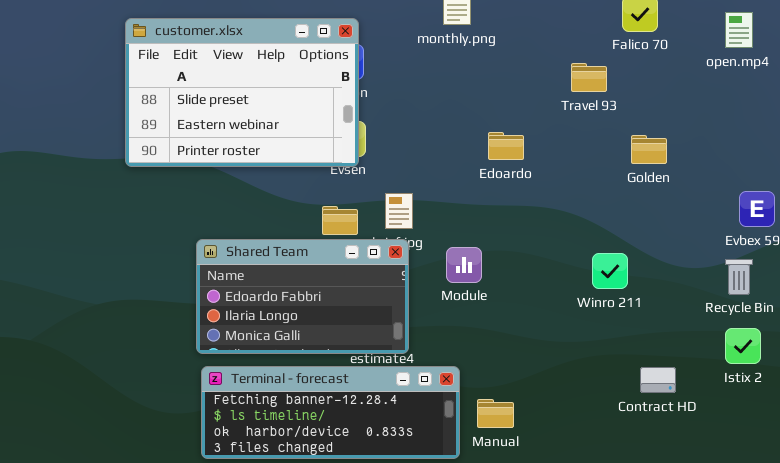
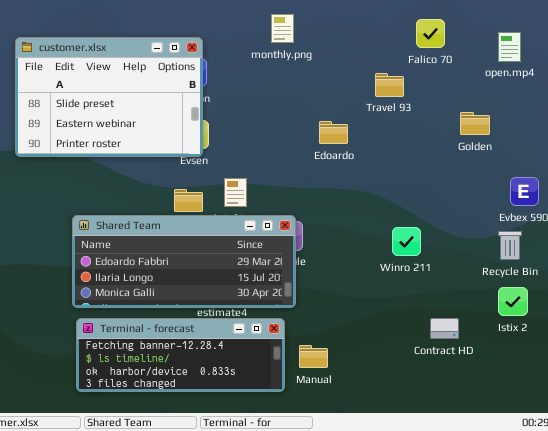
Edoardo: [488,132,524,160] -> [319,121,348,144], moved
Golden: [631,135,667,164] -> [460,112,490,135], moved
Shared Team: [196,239,409,354] -> [72,215,296,308], resized

